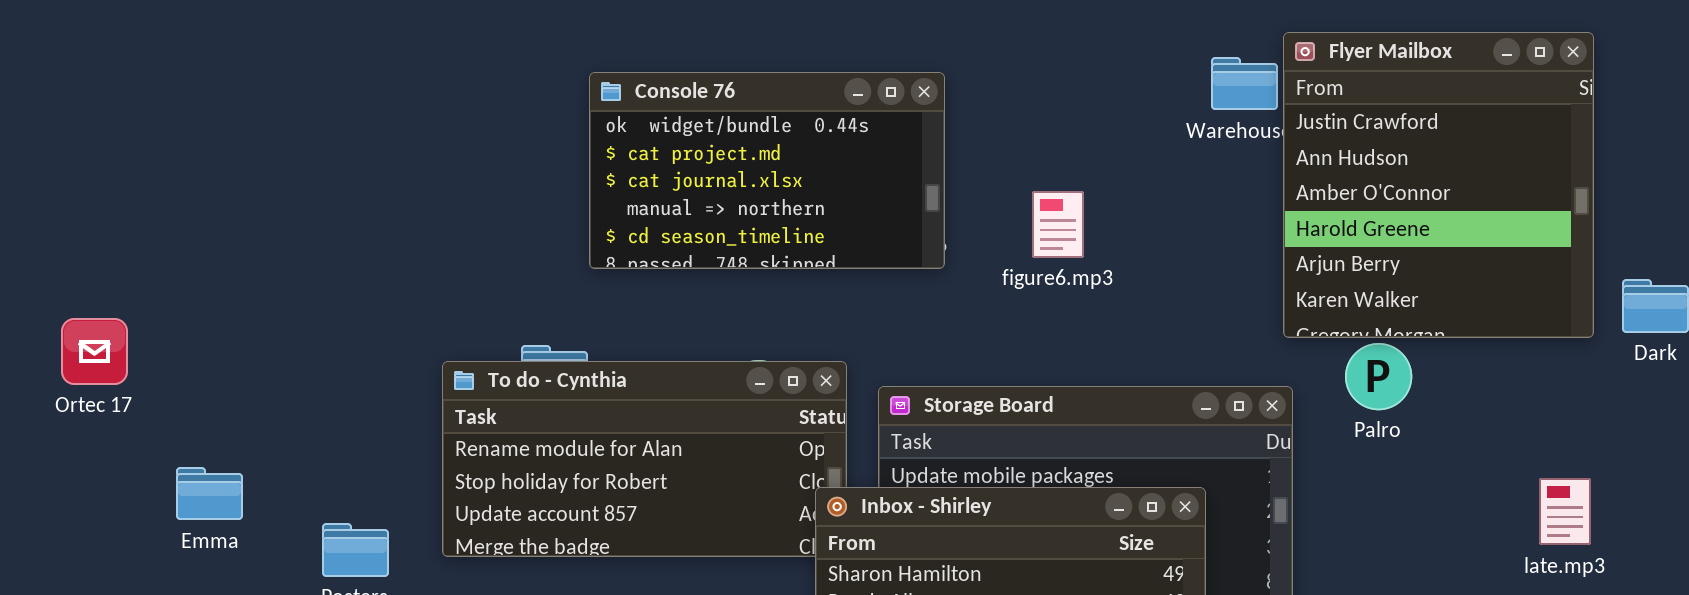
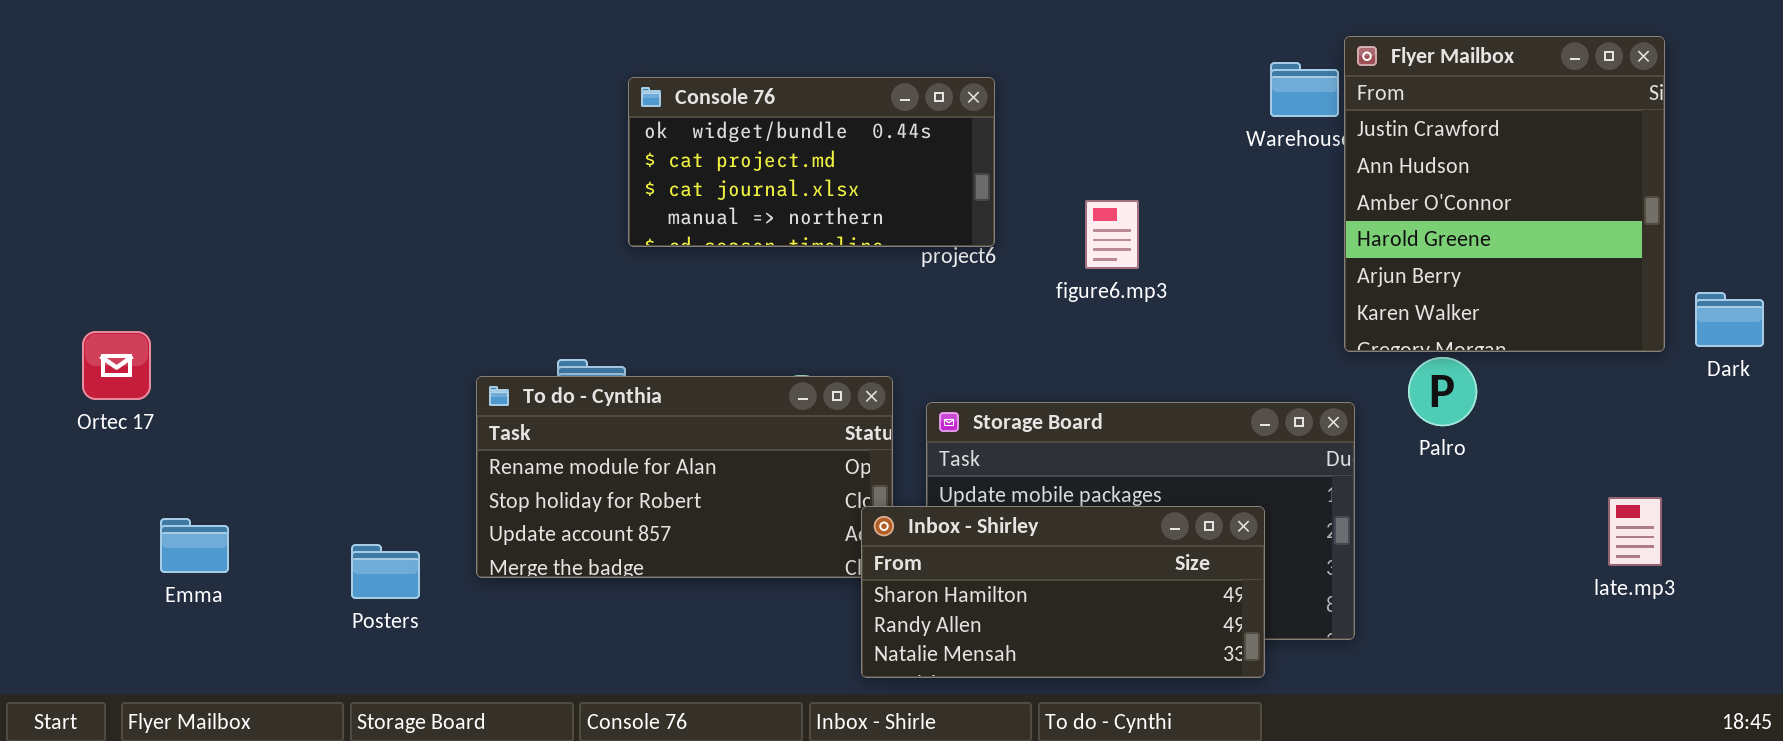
Console 76: [589,72,945,269] -> [628,77,995,247], resized
Emma: [176,467,243,520] -> [160,518,229,573], moved

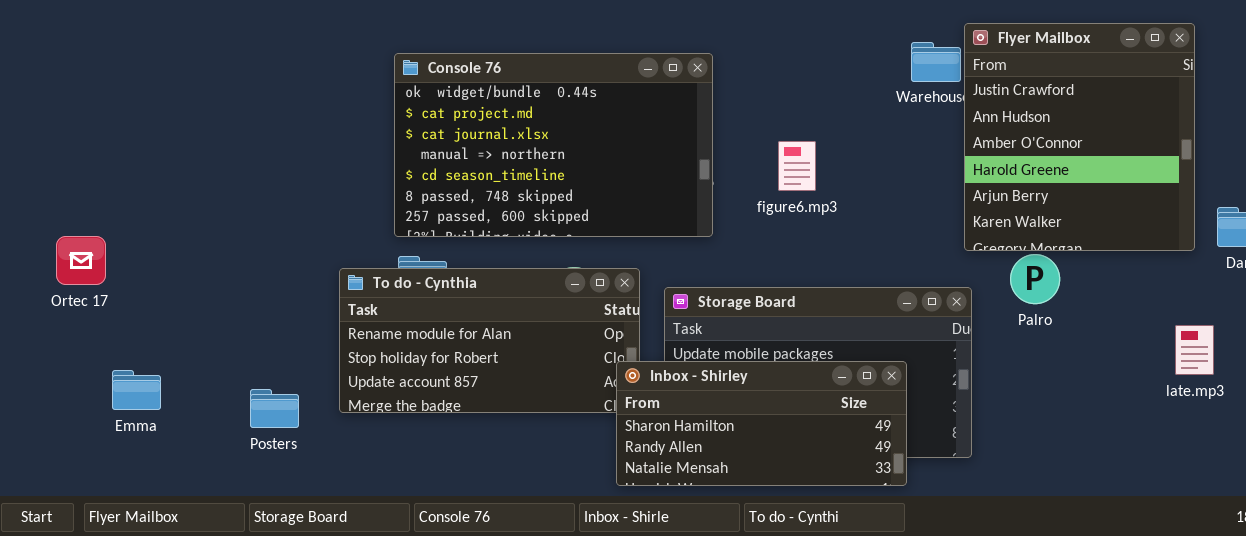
Console 76: [628,77,995,247] -> [394,53,713,237], resized
late.mp3: [1608,497,1662,566] -> [1175,325,1214,375], moved

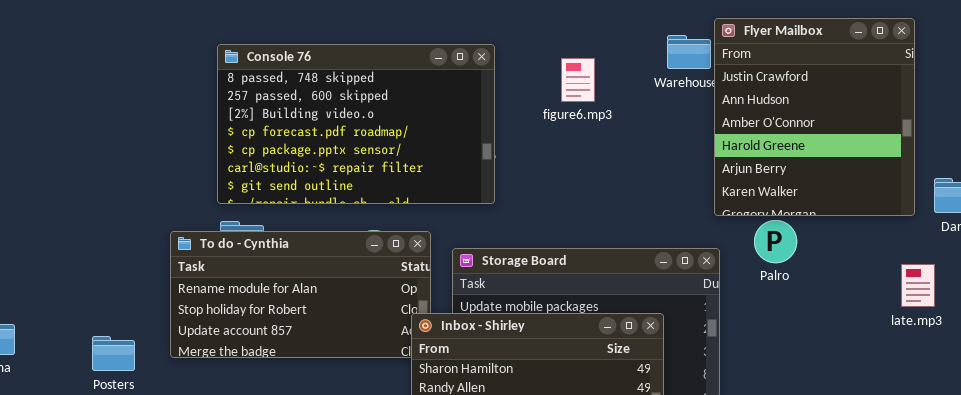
Console 76: [394,53,713,237] -> [217,44,495,204], scrolled down 5 rows
figure6.mp3: [778,141,816,191] -> [561,58,595,102], moved
late.mp3: [1175,325,1214,375] -> [901,264,935,307], moved

